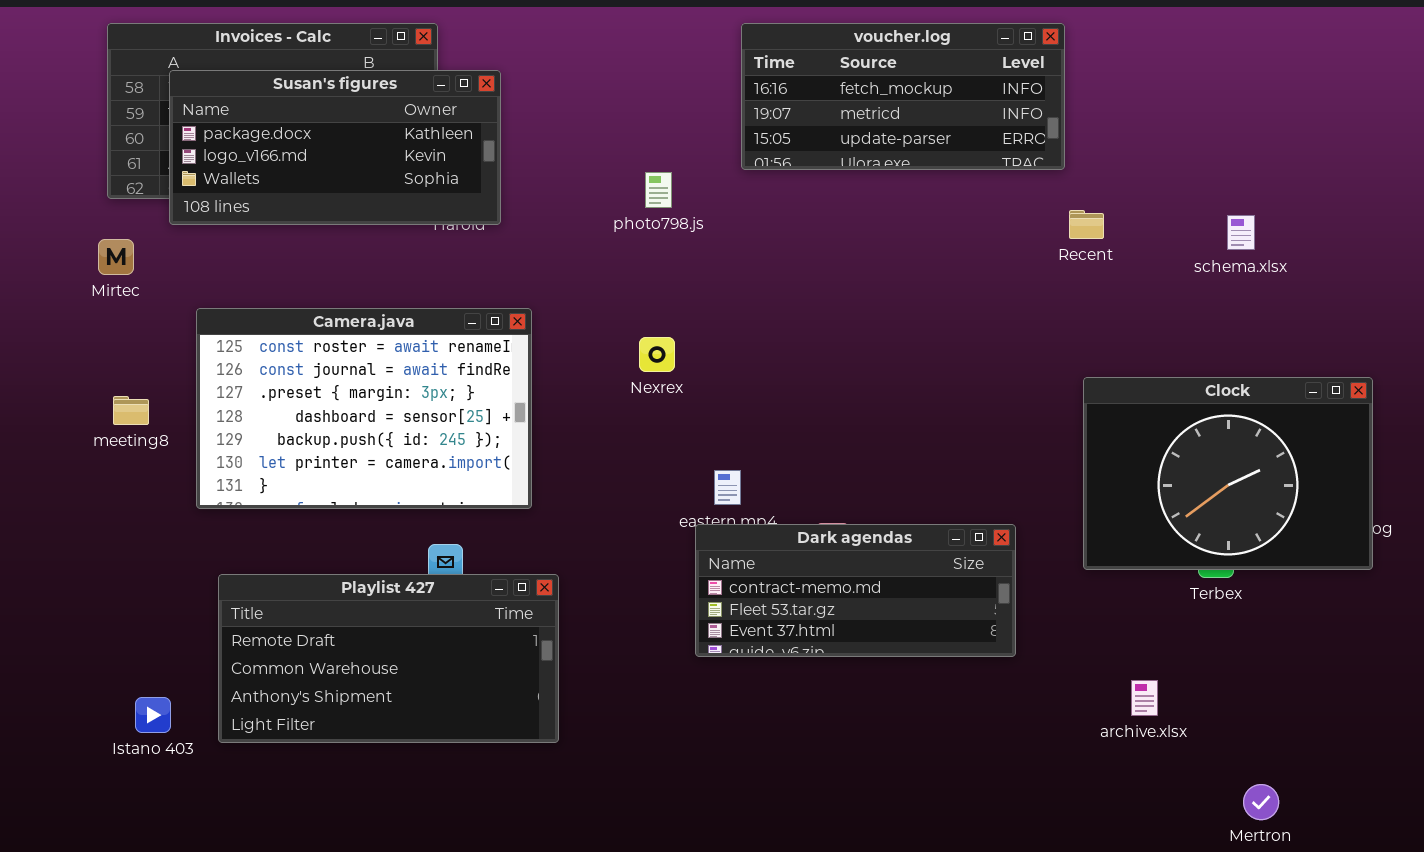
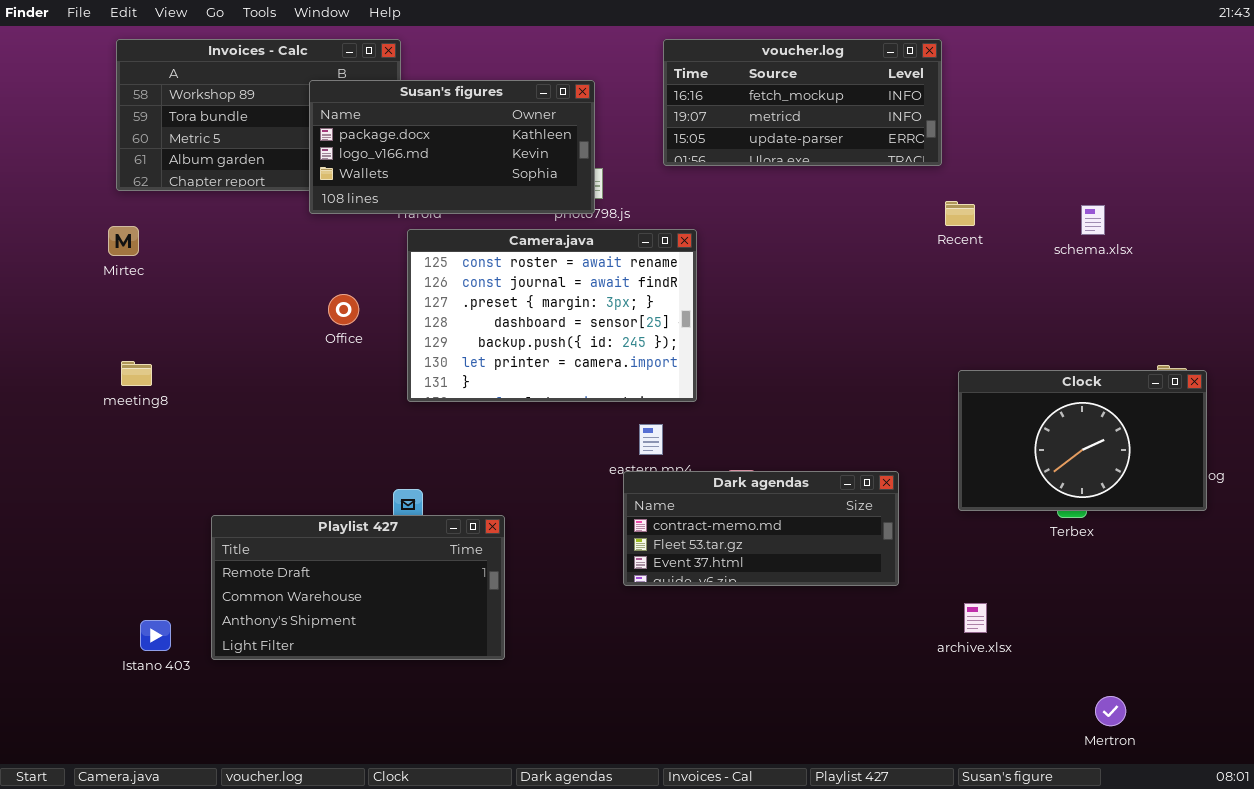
Susan's figures: [169,70,501,225] -> [309,80,595,214], moved
Camera.java: [196,308,532,509] -> [407,229,697,402], moved
Clock: [1083,377,1373,570] -> [958,370,1207,511], resized
archive.xlsx: [1131,680,1158,716] -> [964,603,987,633], moved

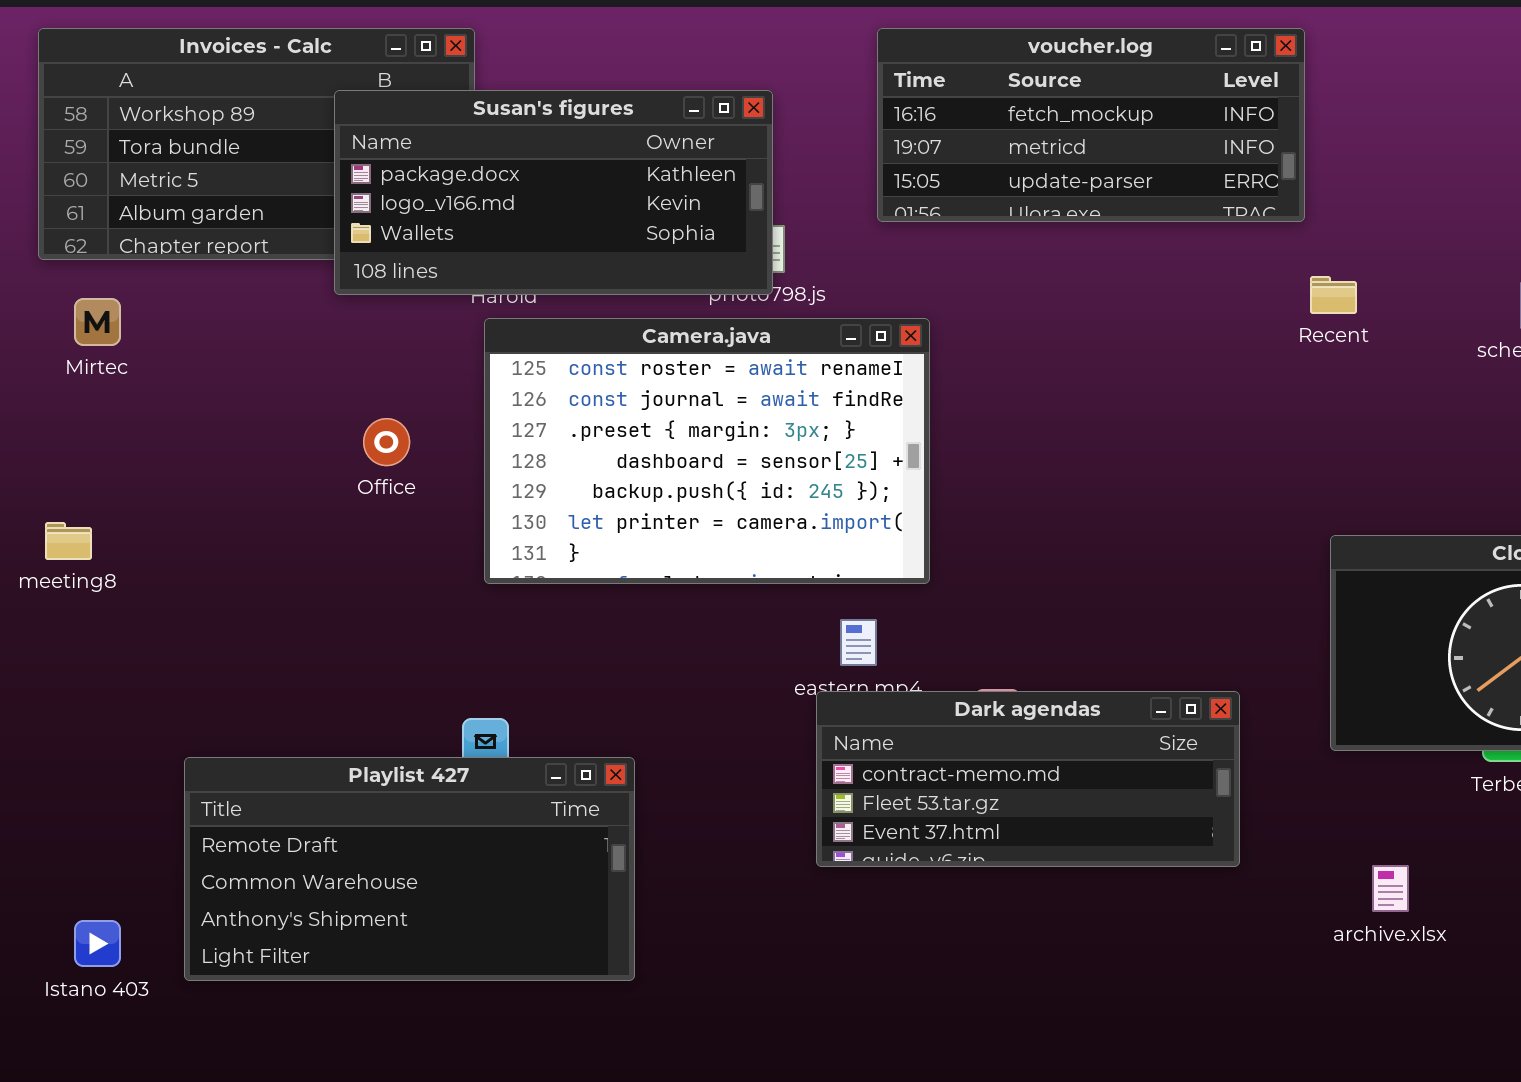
Mirtec: [108,226,139,256] -> [74,298,121,346], moved
archive.xlsx: [964,603,987,633] -> [1372,865,1409,912], moved

